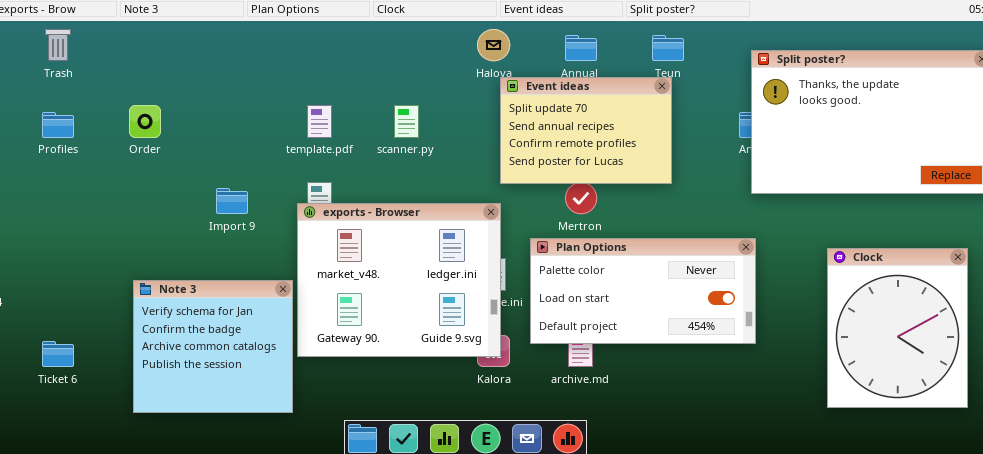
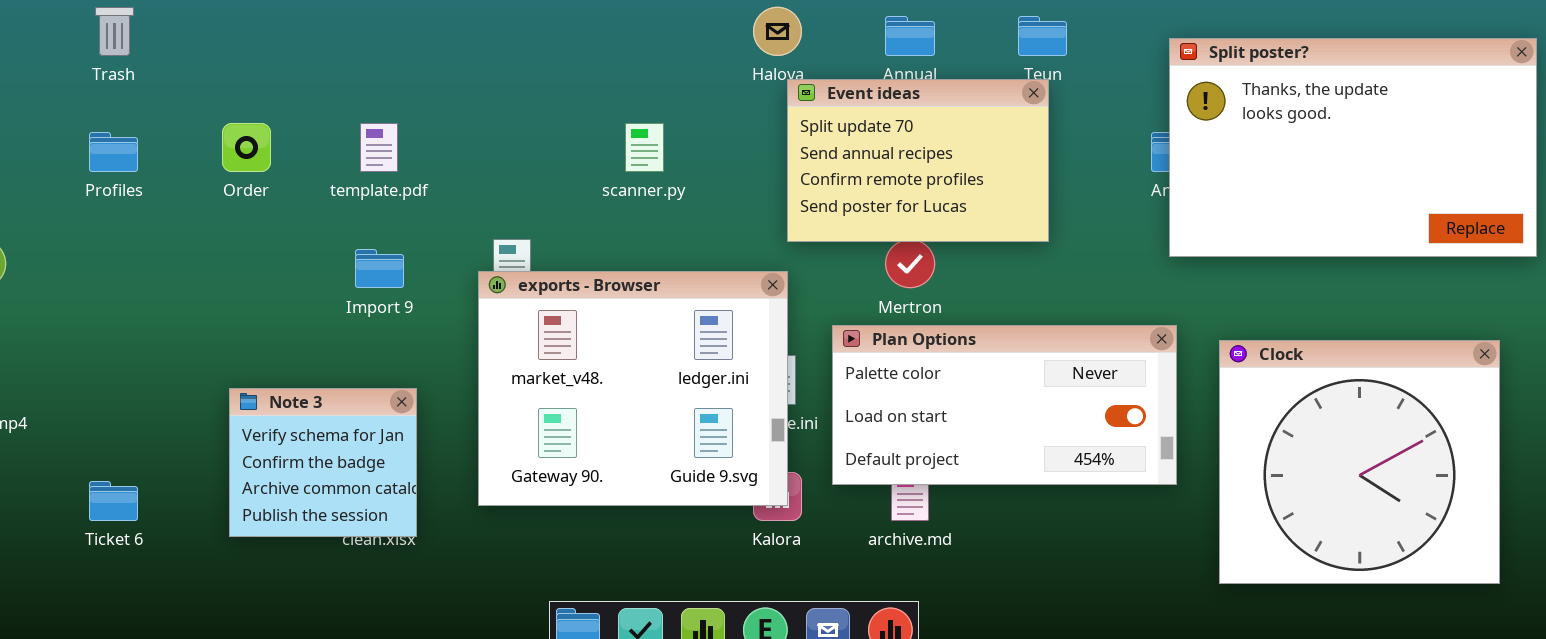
template.pdf: [307,105,332,138] -> [360,123,398,172], moved
Clock: [827,248,968,408] -> [1219,340,1500,584], resized
Note 3: [133,280,293,413] -> [229,388,417,537], resized

